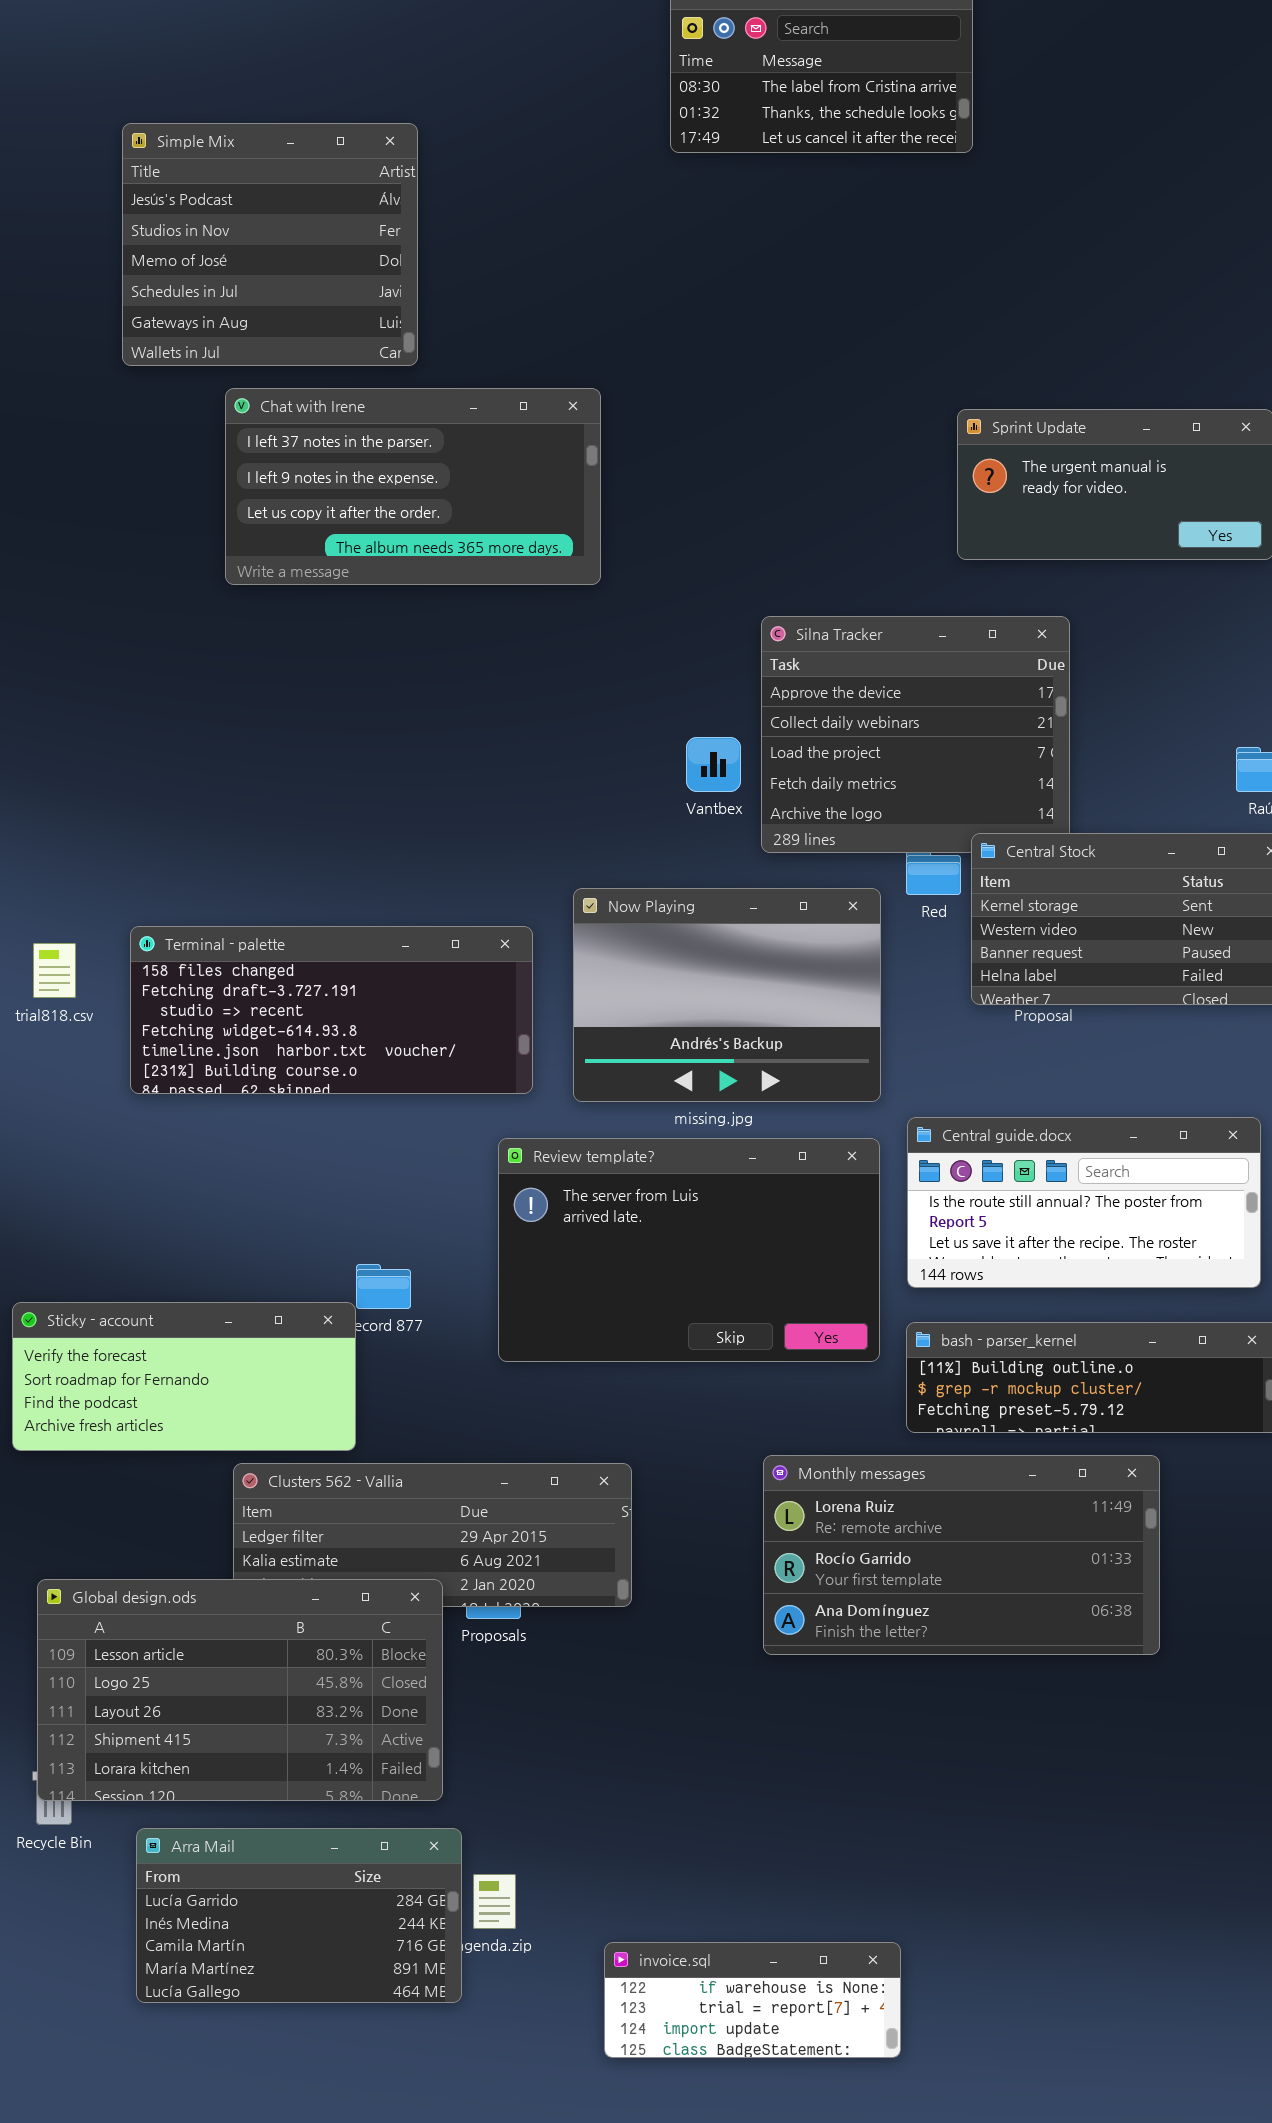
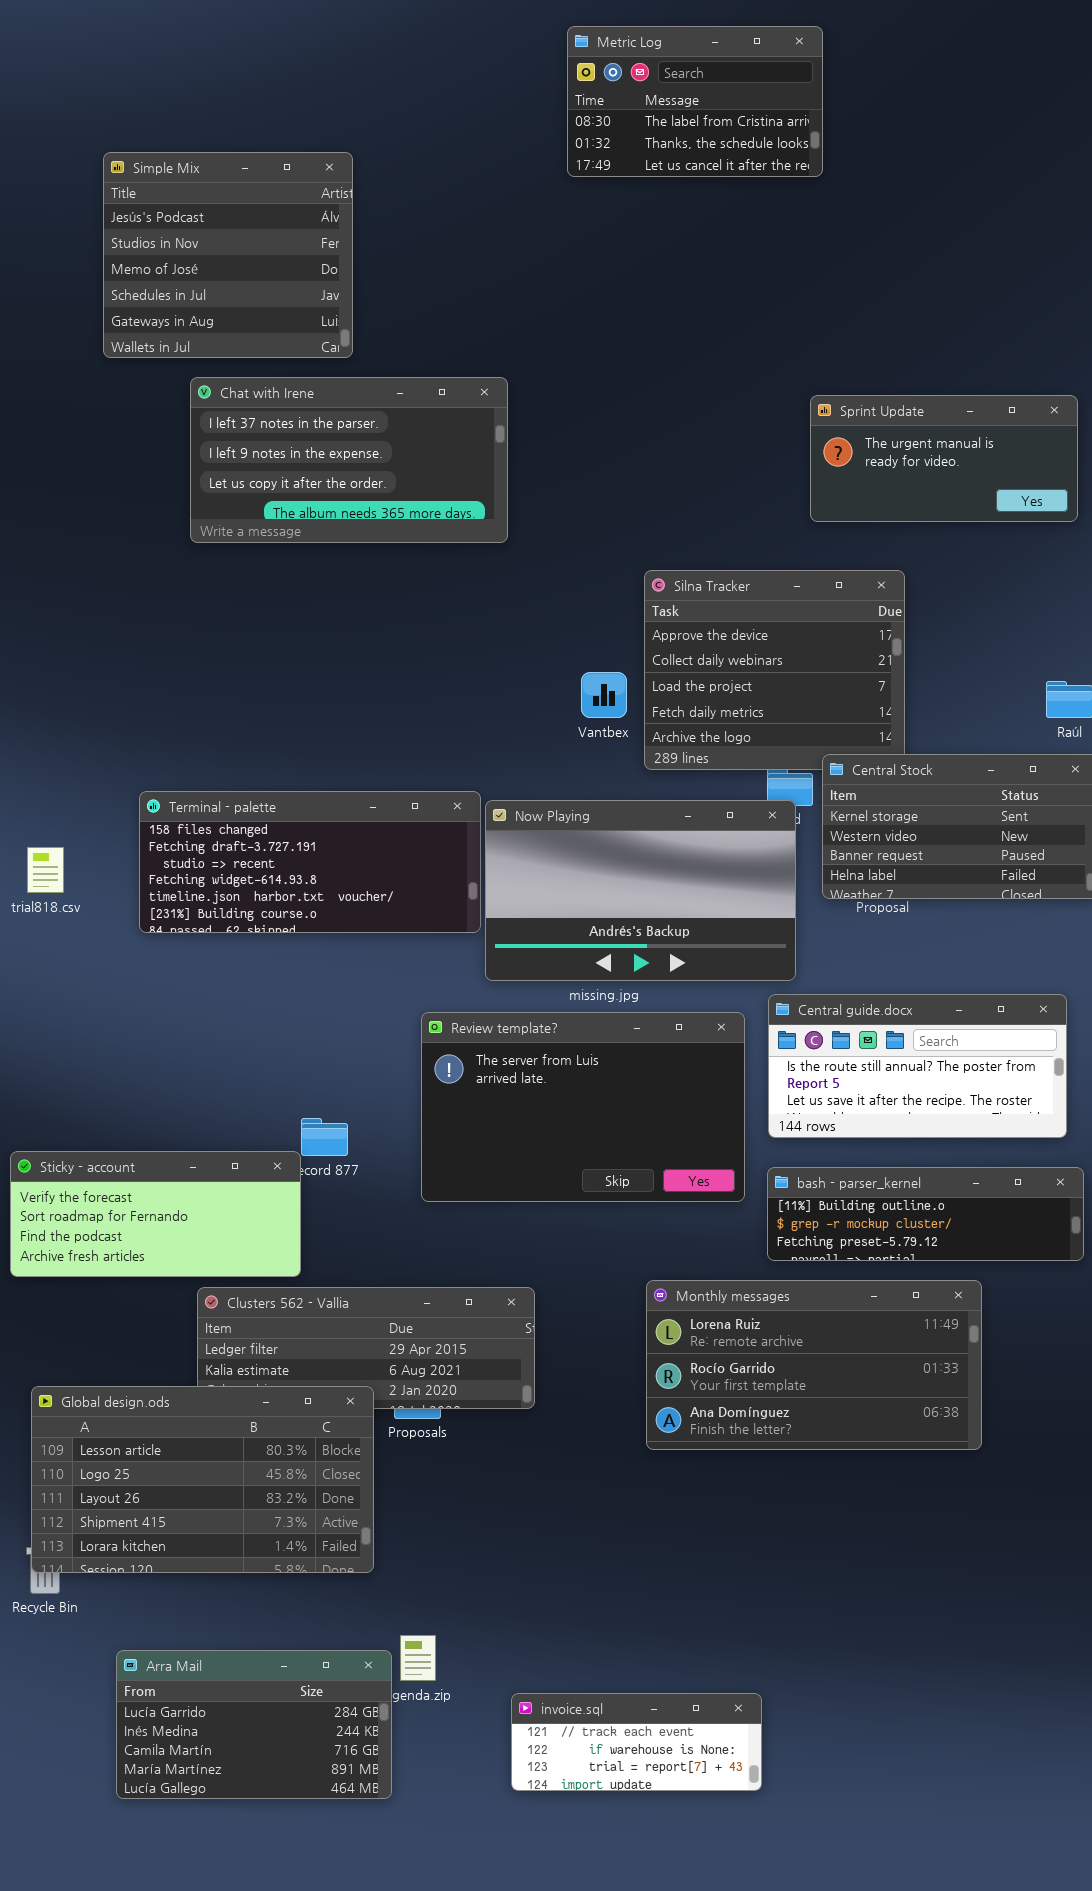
Now Playing: [573,888,881,1102] -> [485,800,796,981], resized
Terminal - palette: [130,926,533,1094] -> [139,791,481,933], moved
Arra Mail: [136,1828,462,2003] -> [116,1650,392,1799], moved
invoice.sql: [604,1942,901,2058] -> [511,1693,762,1791], scrolled up 1 row

